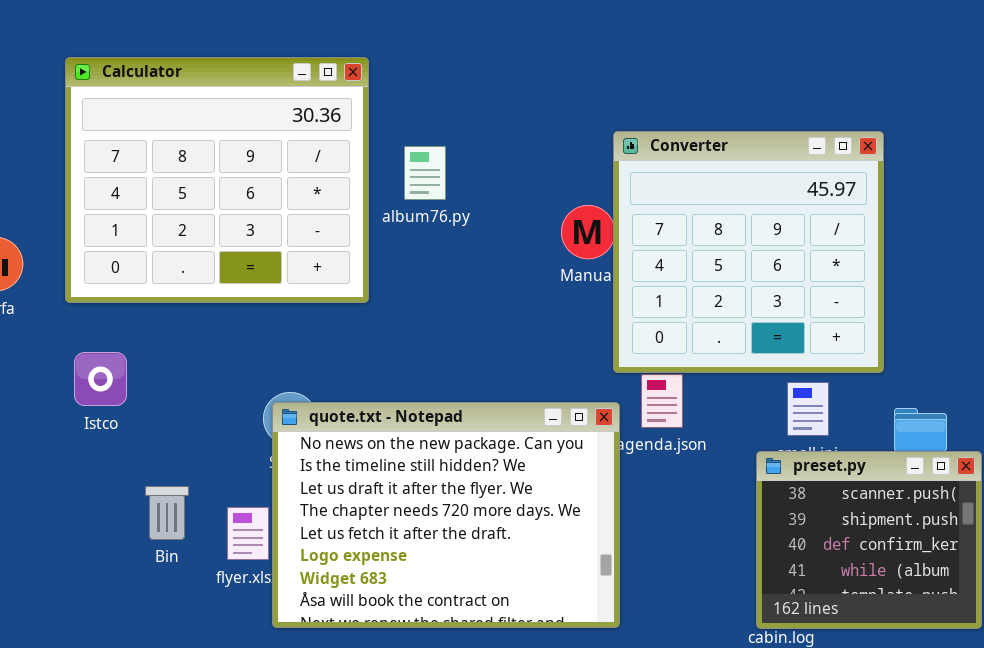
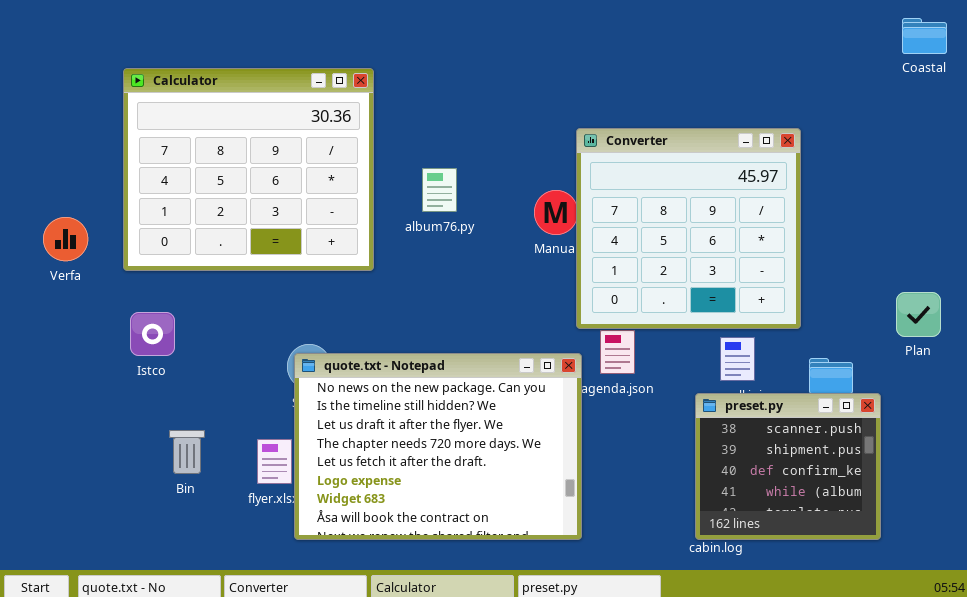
album76.py: [404,146,446,200] -> [422,168,457,212], moved
Bin: [145,486,189,540] -> [169,430,205,474], moved

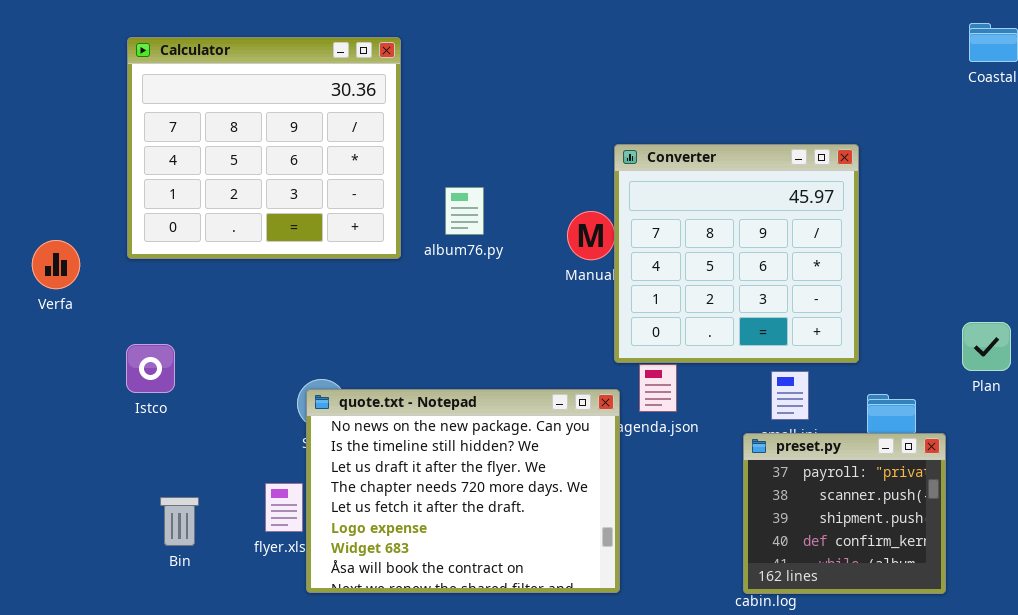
Calculator: [123,68,374,271] -> [127,37,401,259], moved
preset.py: [695,393,881,540] -> [743,433,946,594], scrolled up 1 row
Bin: [169,430,205,474] -> [160,497,199,546], moved

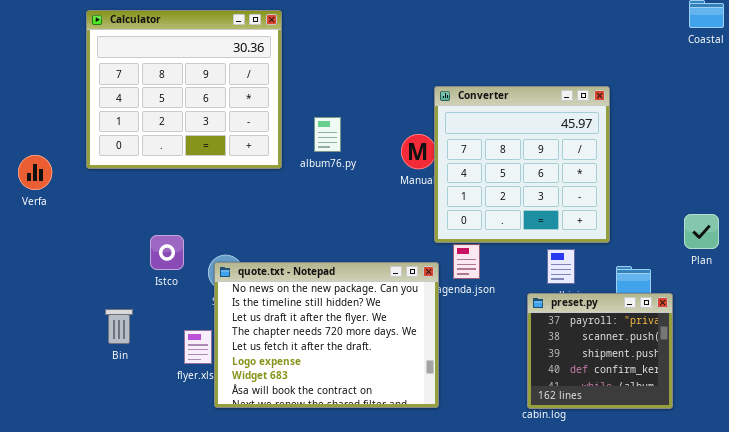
Istco: [126,344,175,393] -> [150,235,184,270], moved
Bin: [160,497,199,546] -> [105,309,133,344], moved

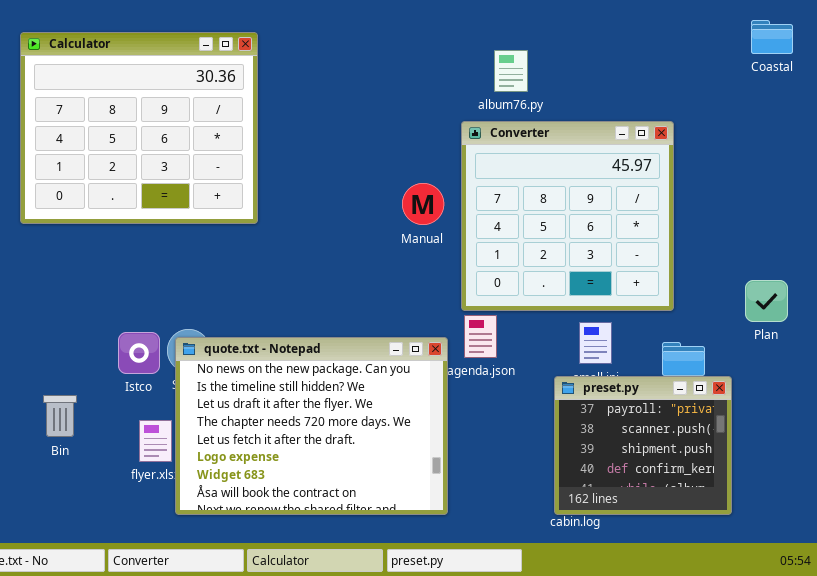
Converter: [434,86,610,243] -> [461,121,674,311], moved
album76.py: [314,117,341,152] -> [494,50,528,92], moved
Istco: [150,235,184,270] -> [118,332,160,374], moved

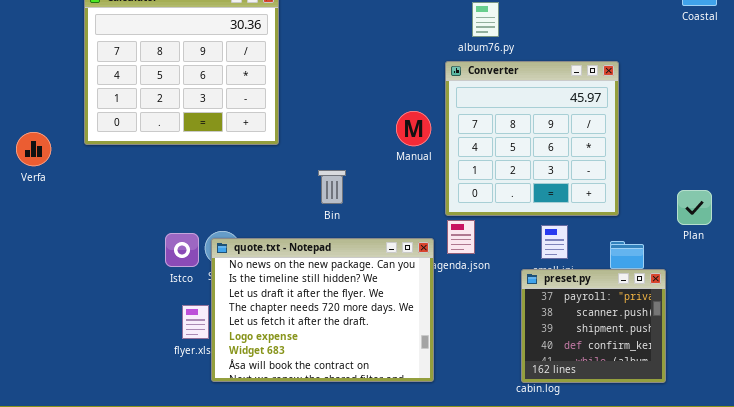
Bin: [43,395,77,437] -> [318,170,346,204], moved

